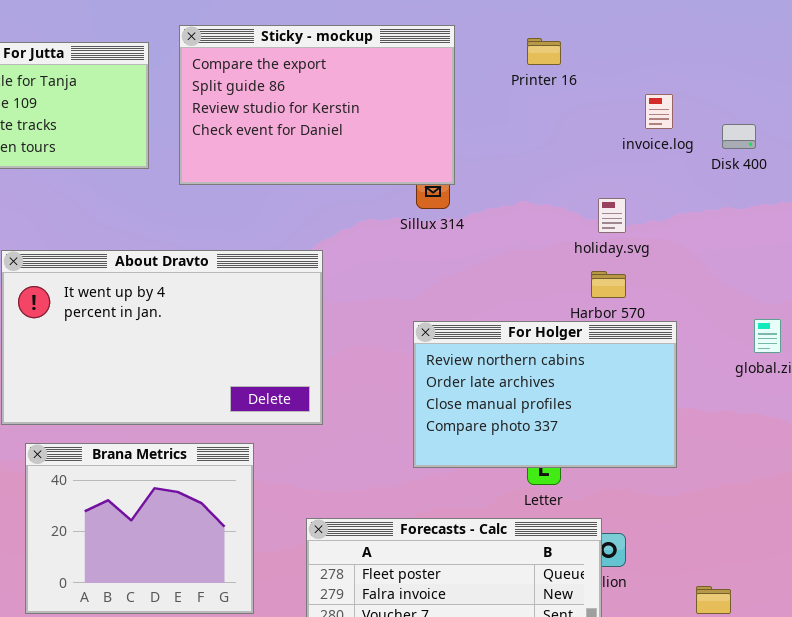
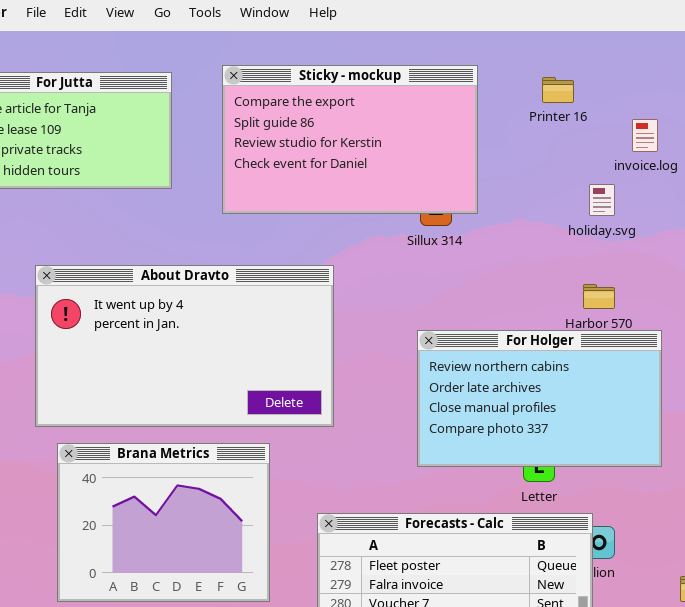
Sticky - mockup: [179,25,455,185] -> [222,65,478,214], moved
Printer 16: [527,38,561,65] -> [542,77,574,103], moved
holiday.svg: [598,198,626,233] -> [589,184,615,216], moved

